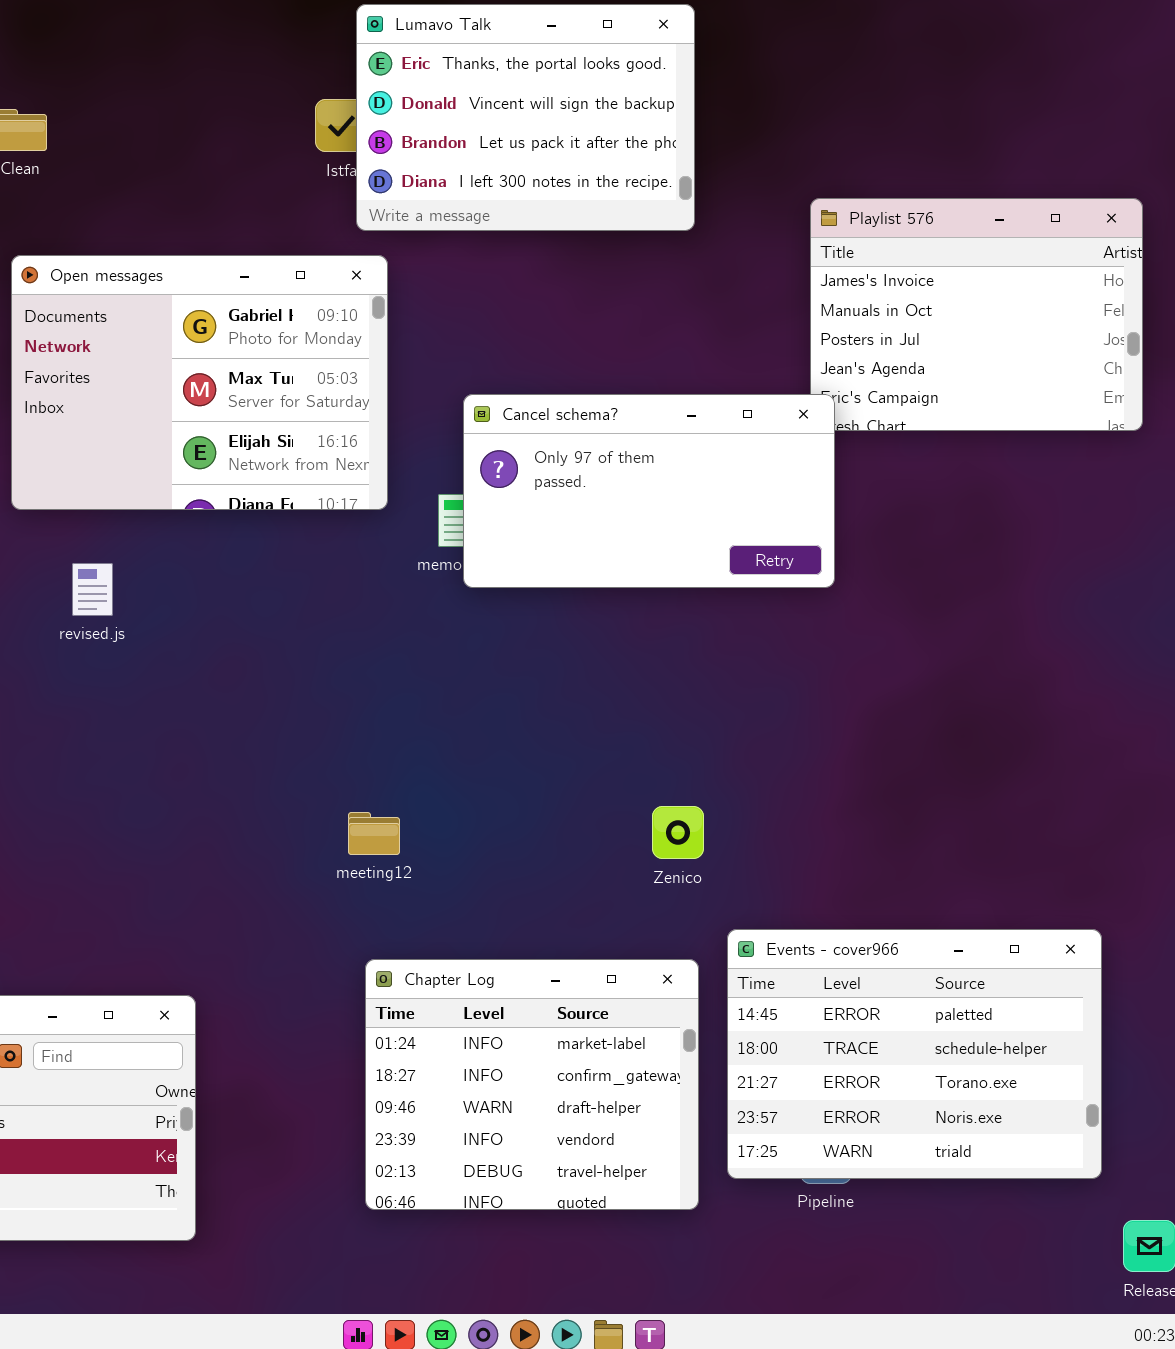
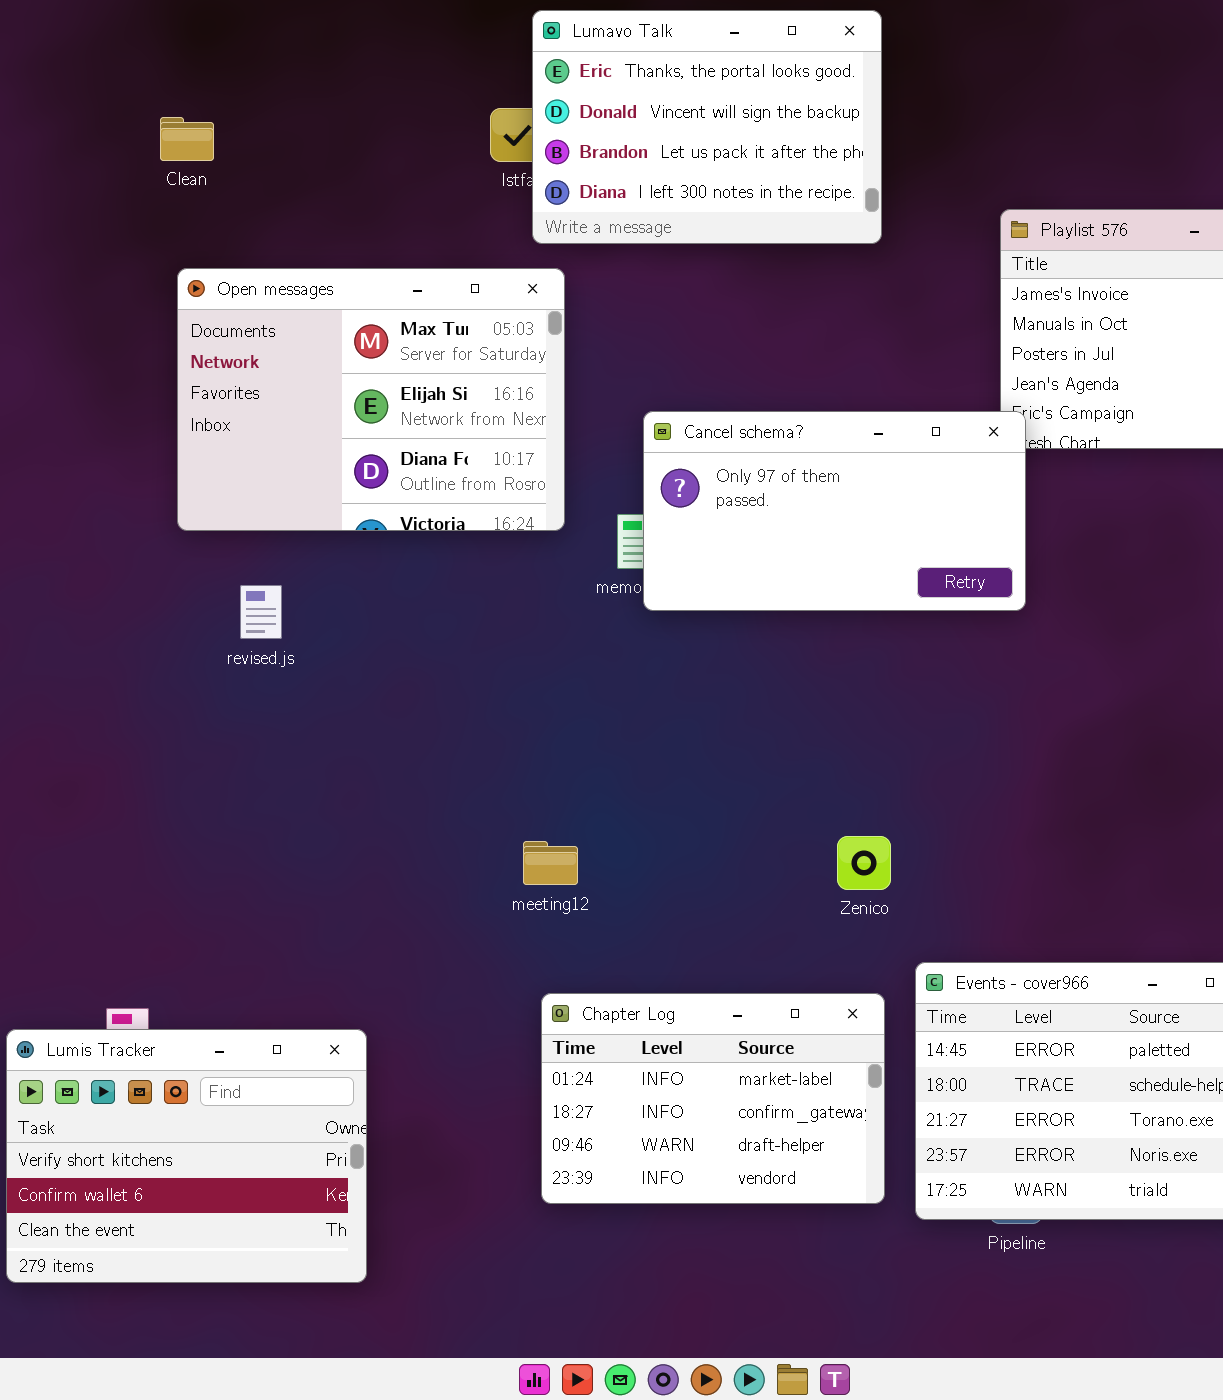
Open messages: [11,255,388,510] -> [177,268,565,531], scrolled down 1 row
Chapter Log: [365,959,699,1210] -> [541,993,885,1204], resized

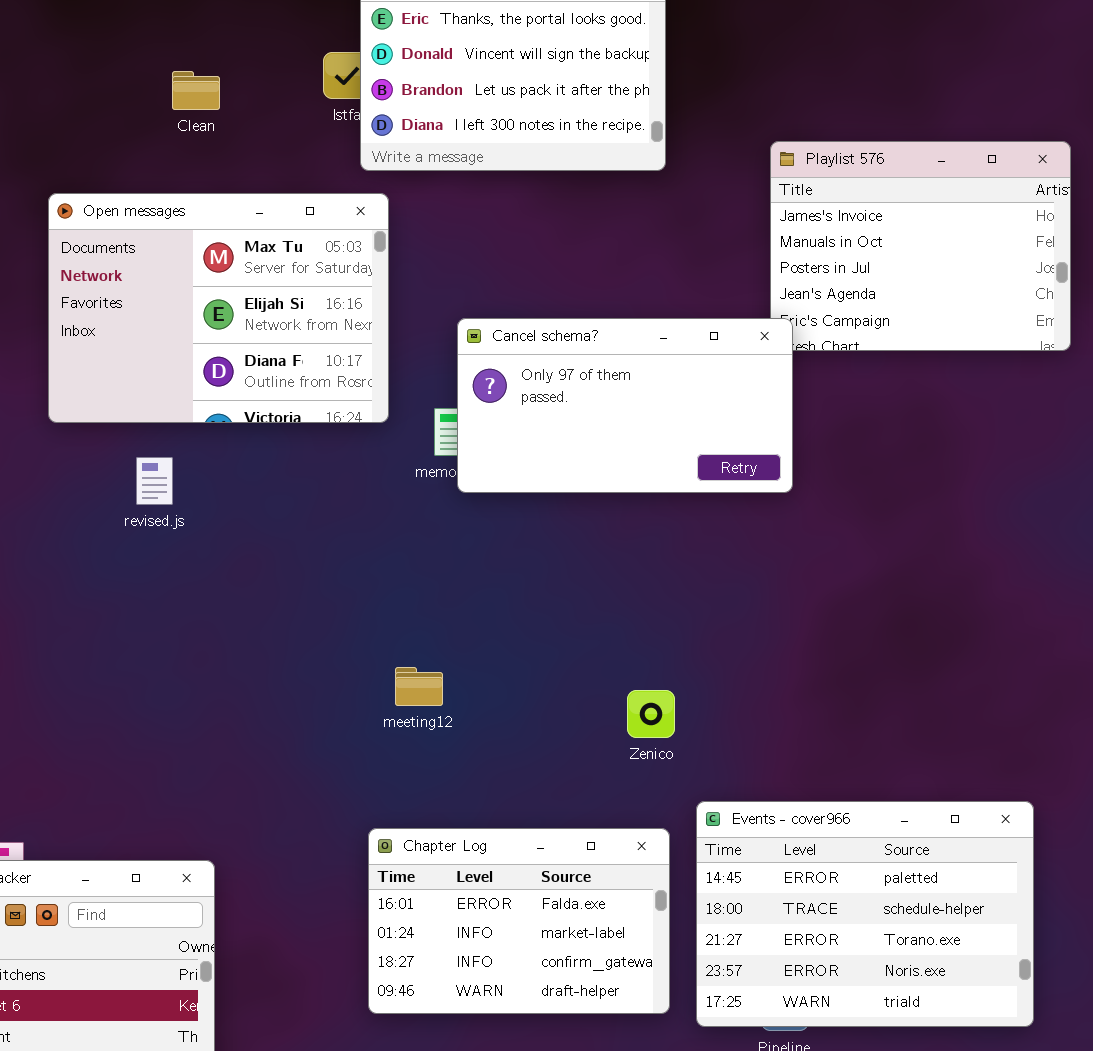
Clean: [160,117,214,161] -> [172,71,220,110], moved
revised.js: [240,585,282,639] -> [136,457,173,505], moved
meeting12: [523,841,578,885] -> [395,667,443,706], moved
Chapter Log: [541,993,885,1204] -> [368,828,670,1014], scrolled up 1 row

